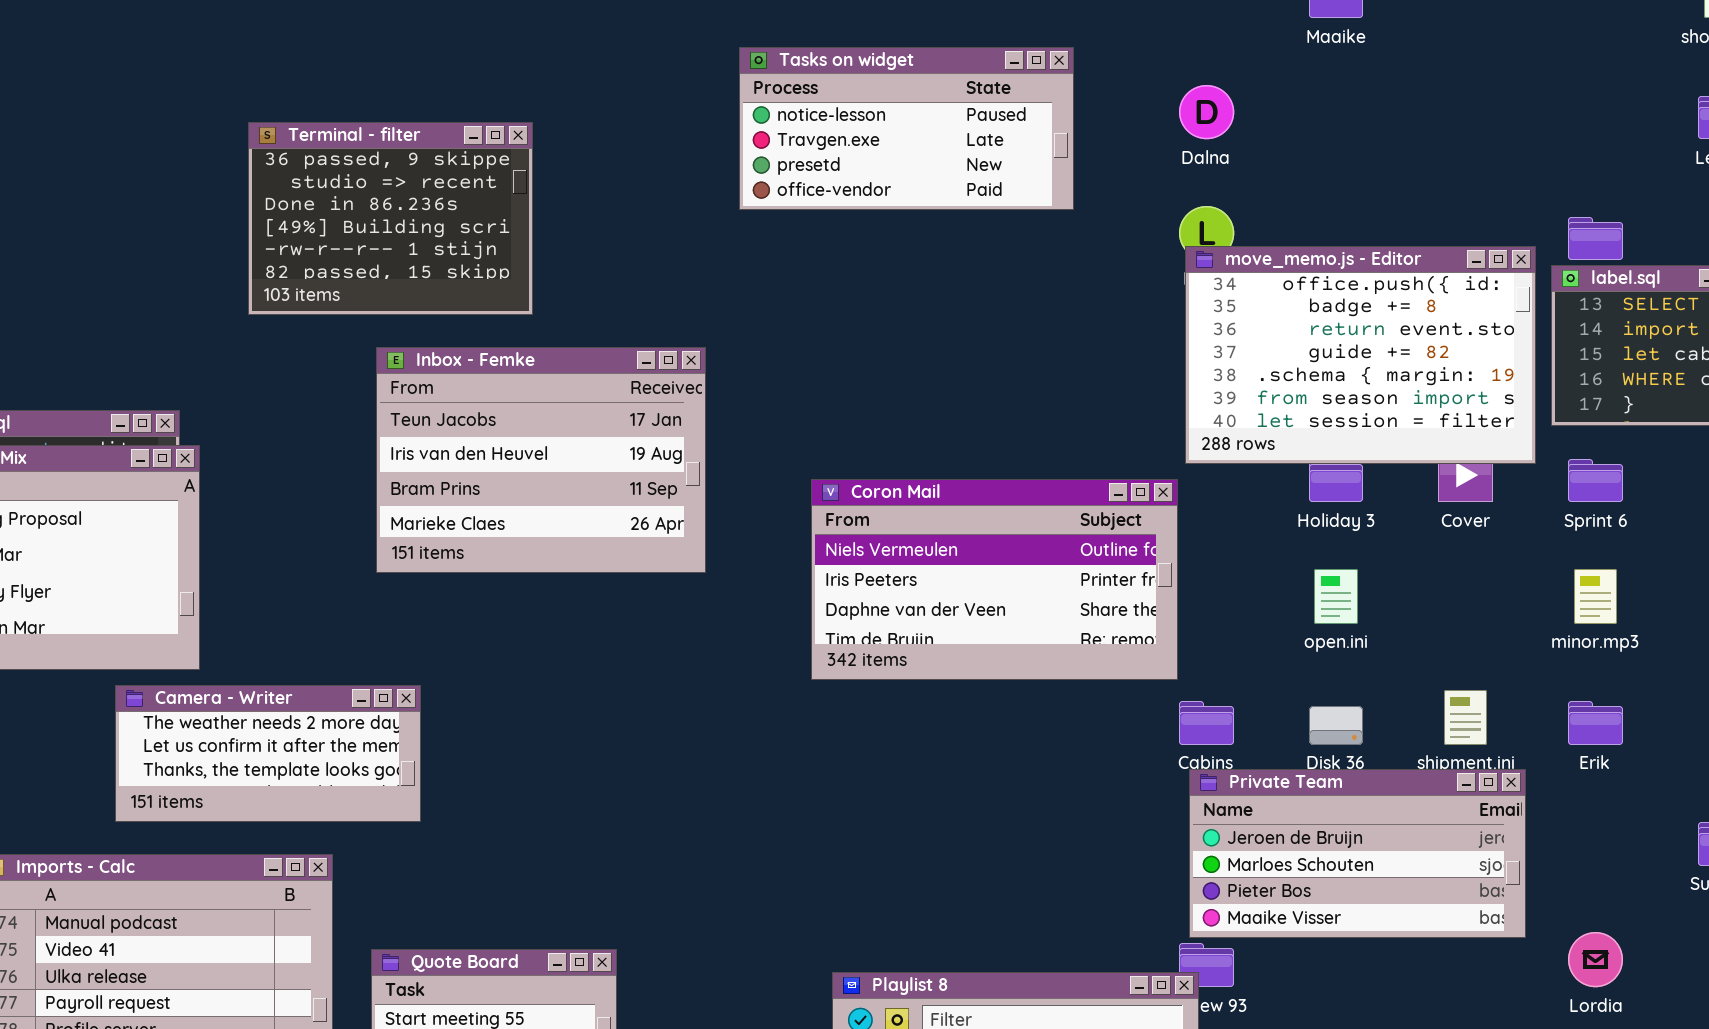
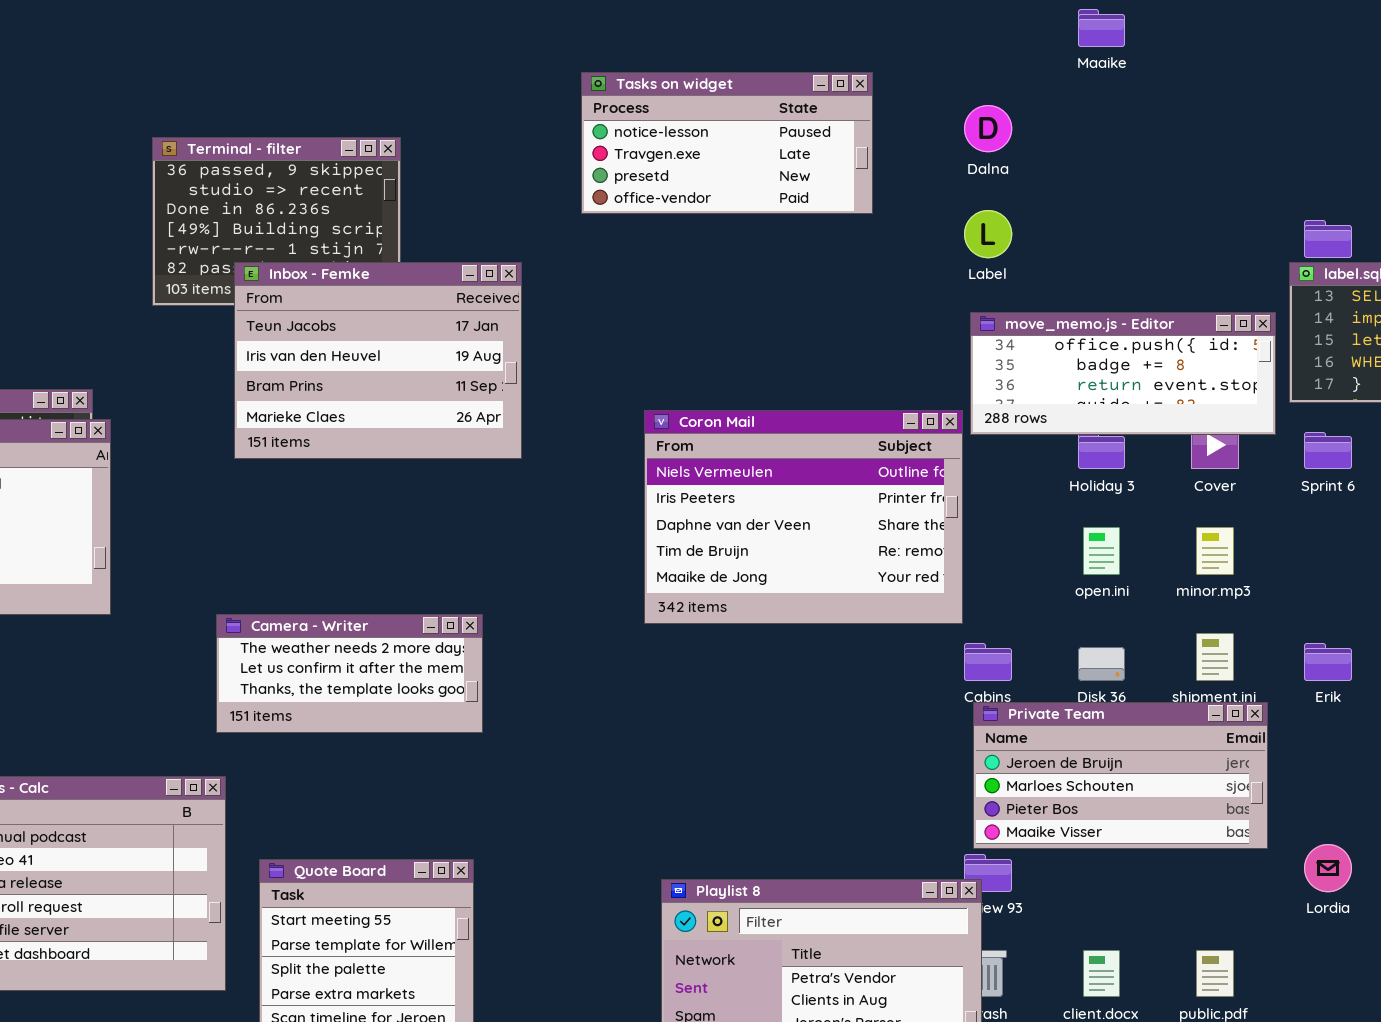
move_memo.js - Editor: [1185,246,1536,464] -> [970,312,1276,435], resized
Inbox - Femke: [376,347,706,573] -> [234,262,522,459], moved
Coron Mail: [811,479,1178,680] -> [644,410,963,624], resized
minor.mp3: [1574,569,1617,624] -> [1196,527,1234,575], moved
Camera - Writer: [115,685,421,822] -> [216,614,483,733], moved

